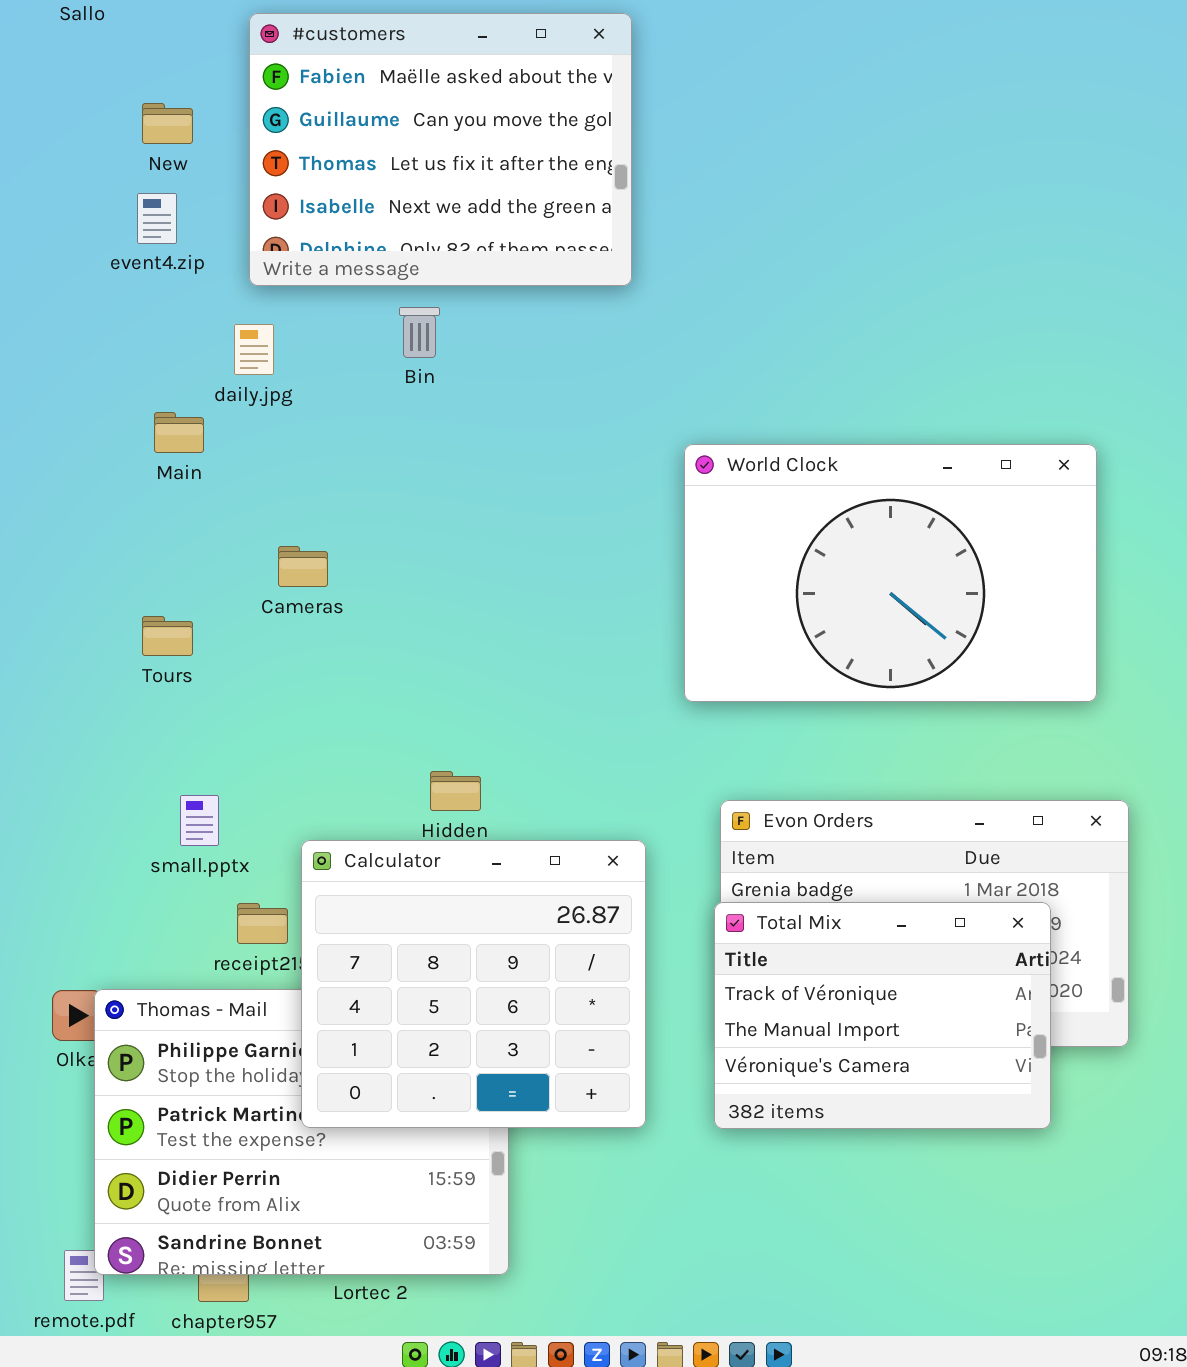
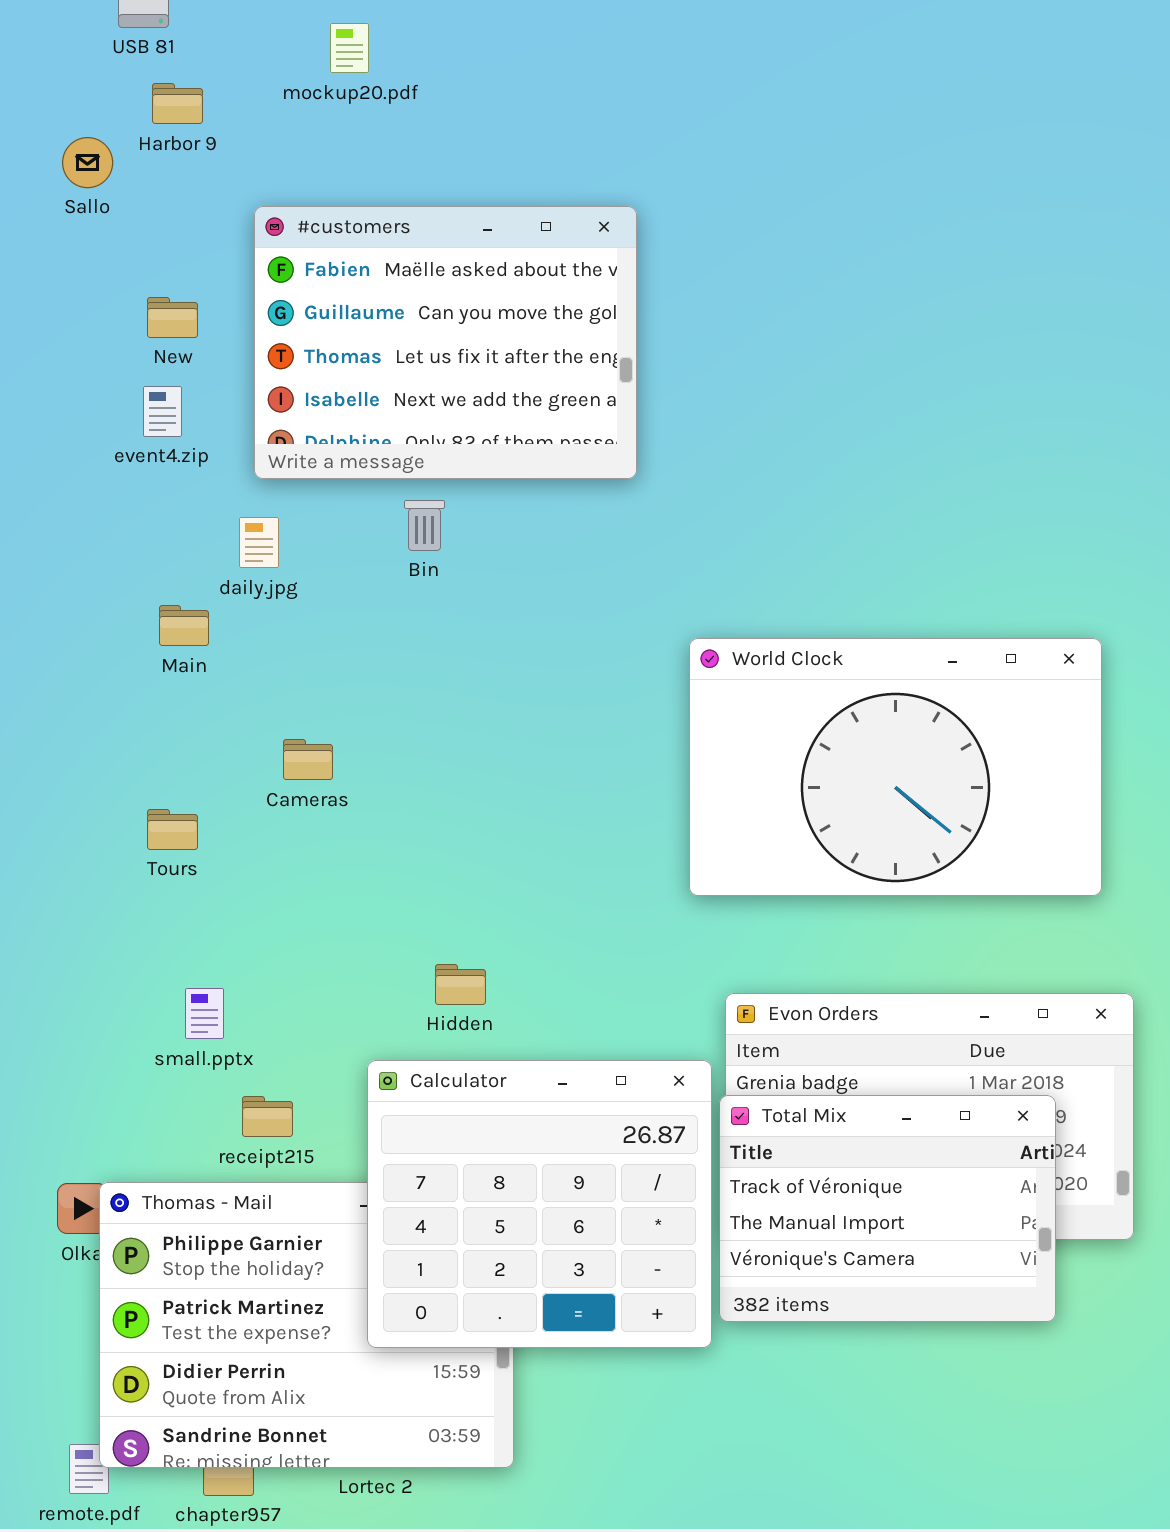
Calculator: [301,840,646,1128] -> [367,1060,712,1348], moved

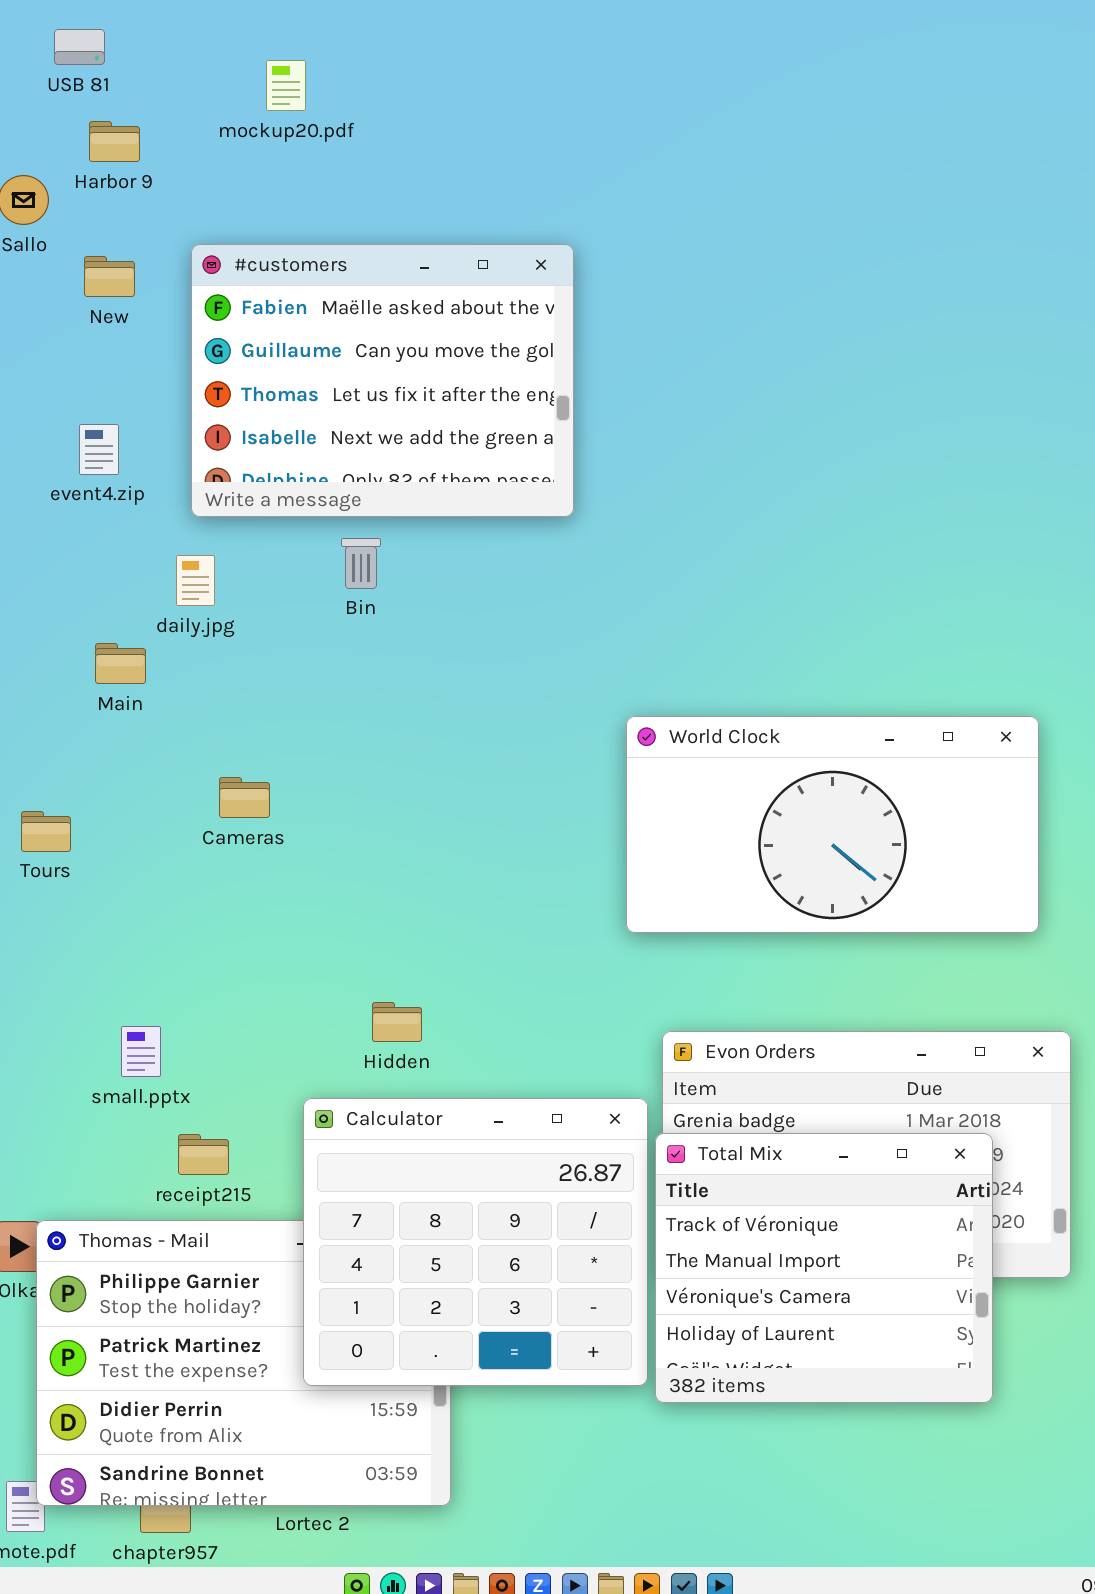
New: [147,297,198,338] -> [84,256,135,297], moved
World Clock: [689,638,1102,896] -> [626,716,1039,933], resized
Tours: [147,809,198,850] -> [21,811,71,852], moved
Total Mix: [719,1095,1056,1322] -> [655,1133,993,1403], resized

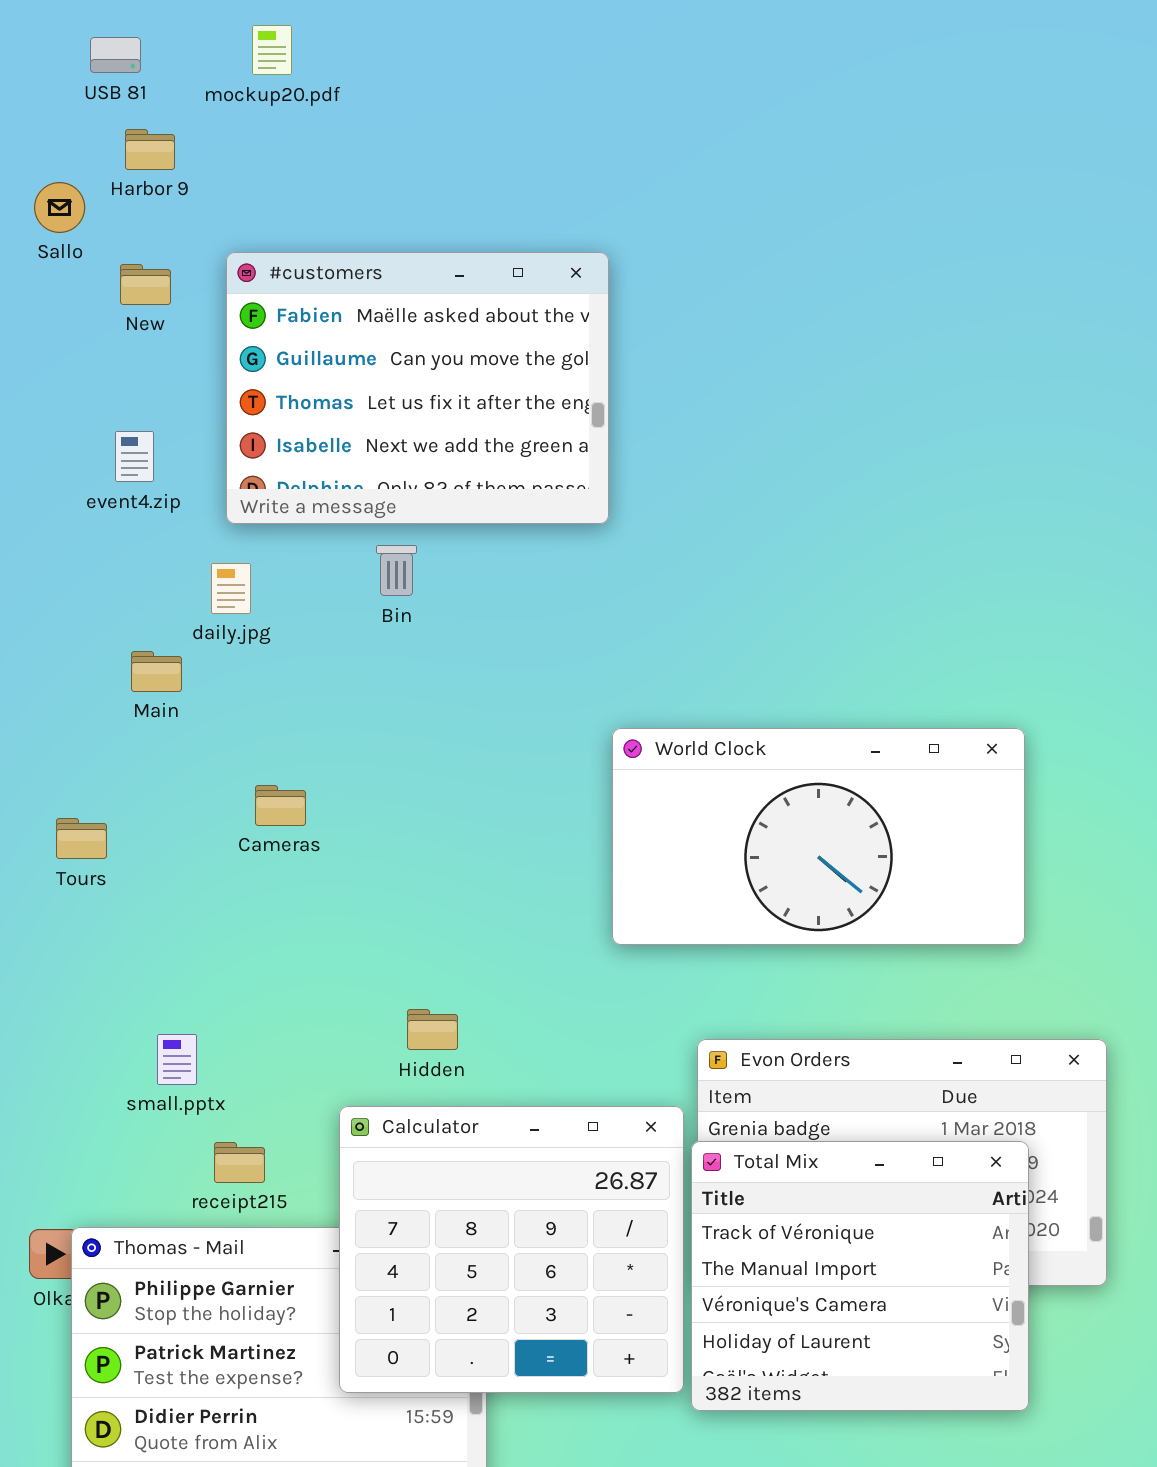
mockup20.pdf: [266,60,306,111] -> [252,25,292,75], moved
World Clock: [626,716,1039,933] -> [612,728,1025,945], moved

